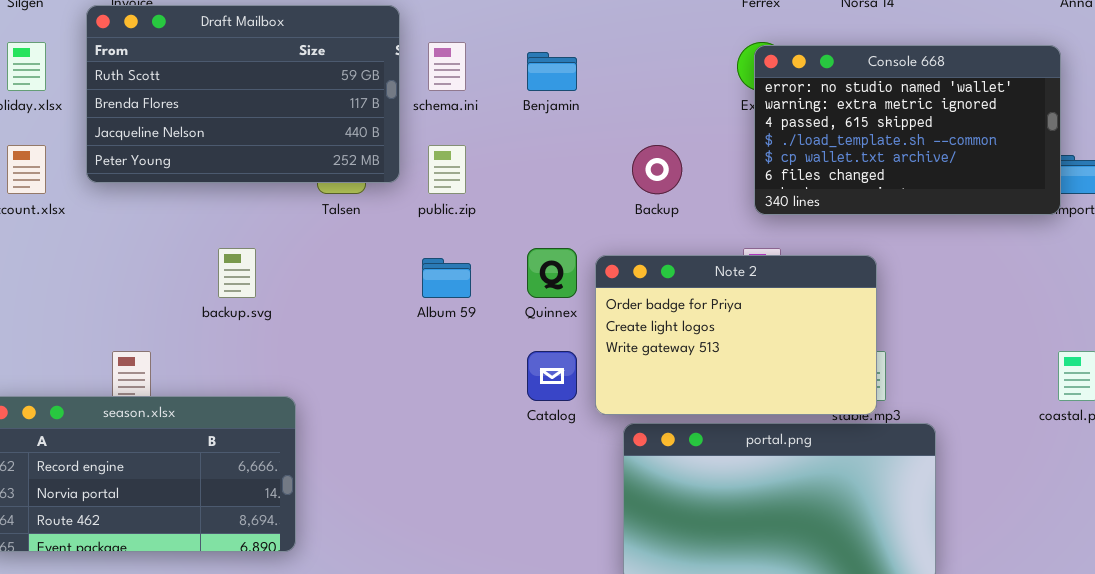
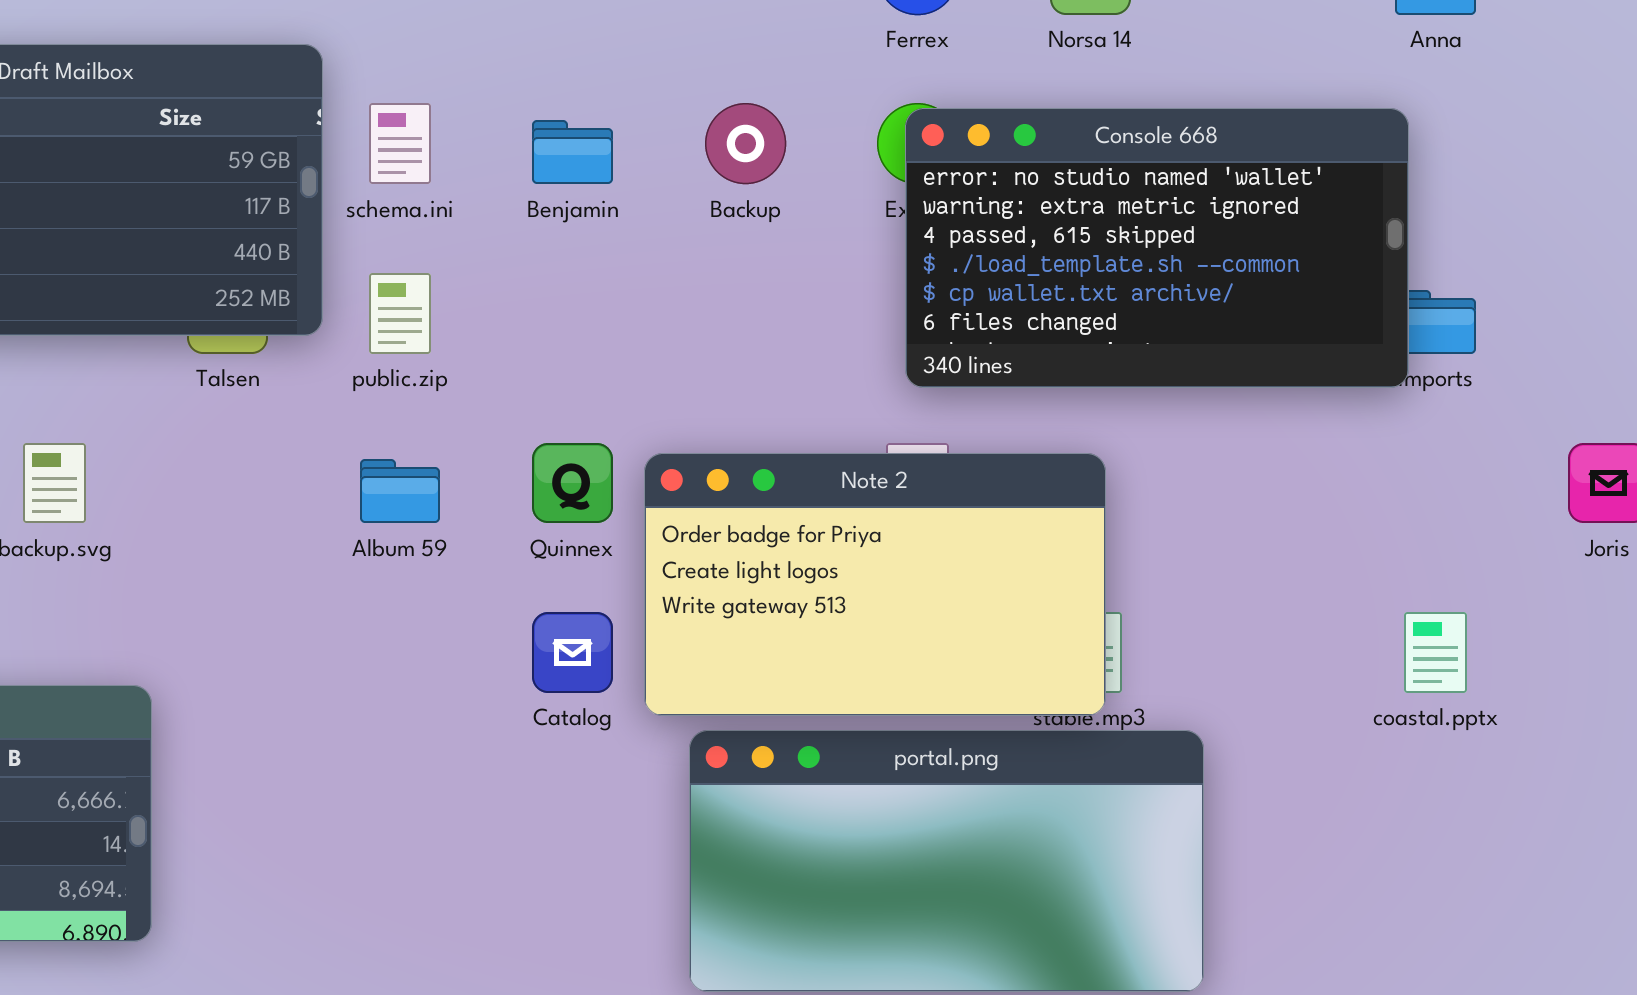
Backup: [632,145,682,194] -> [705,103,786,184], moved

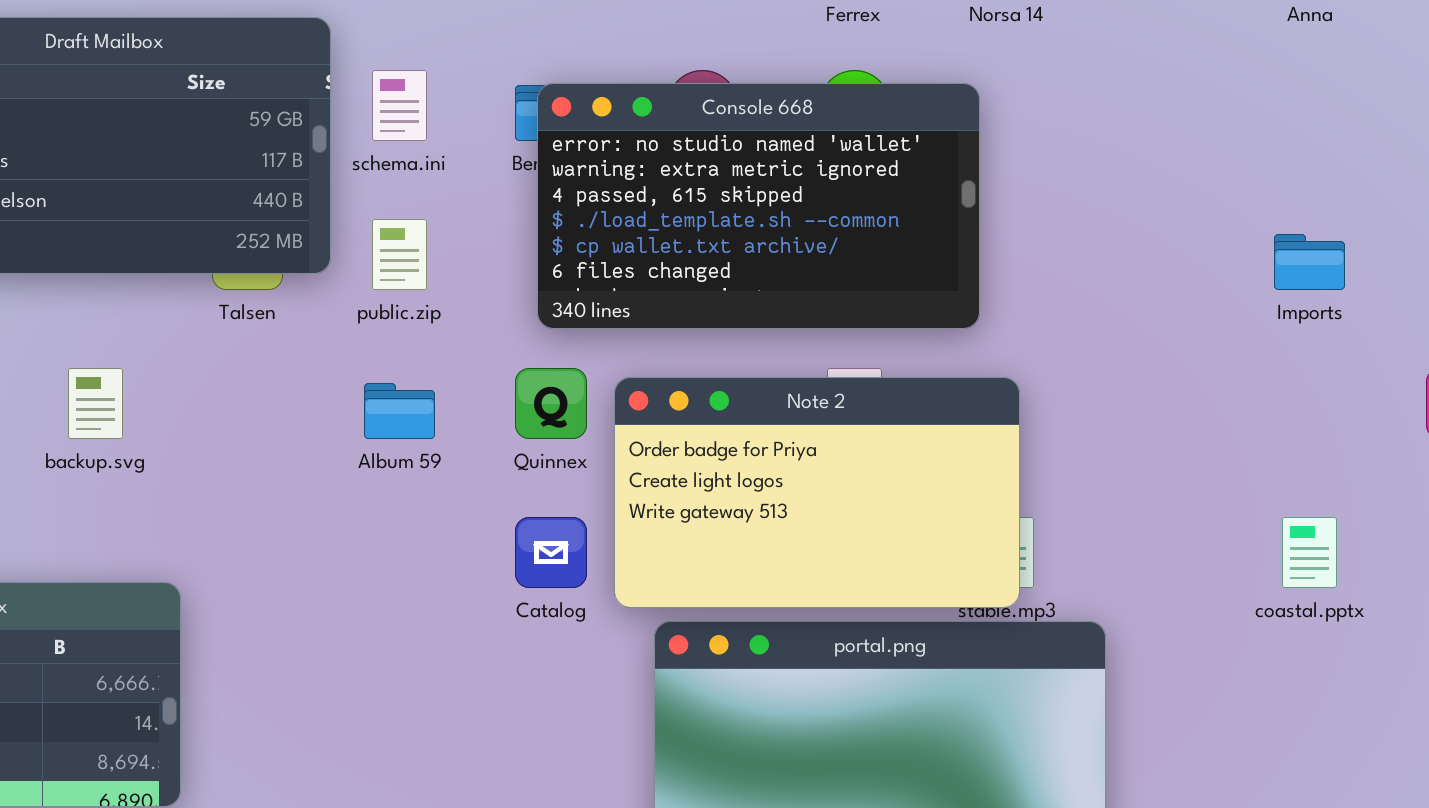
Console 668: [905,108,1409,388] -> [537,83,980,329], moved

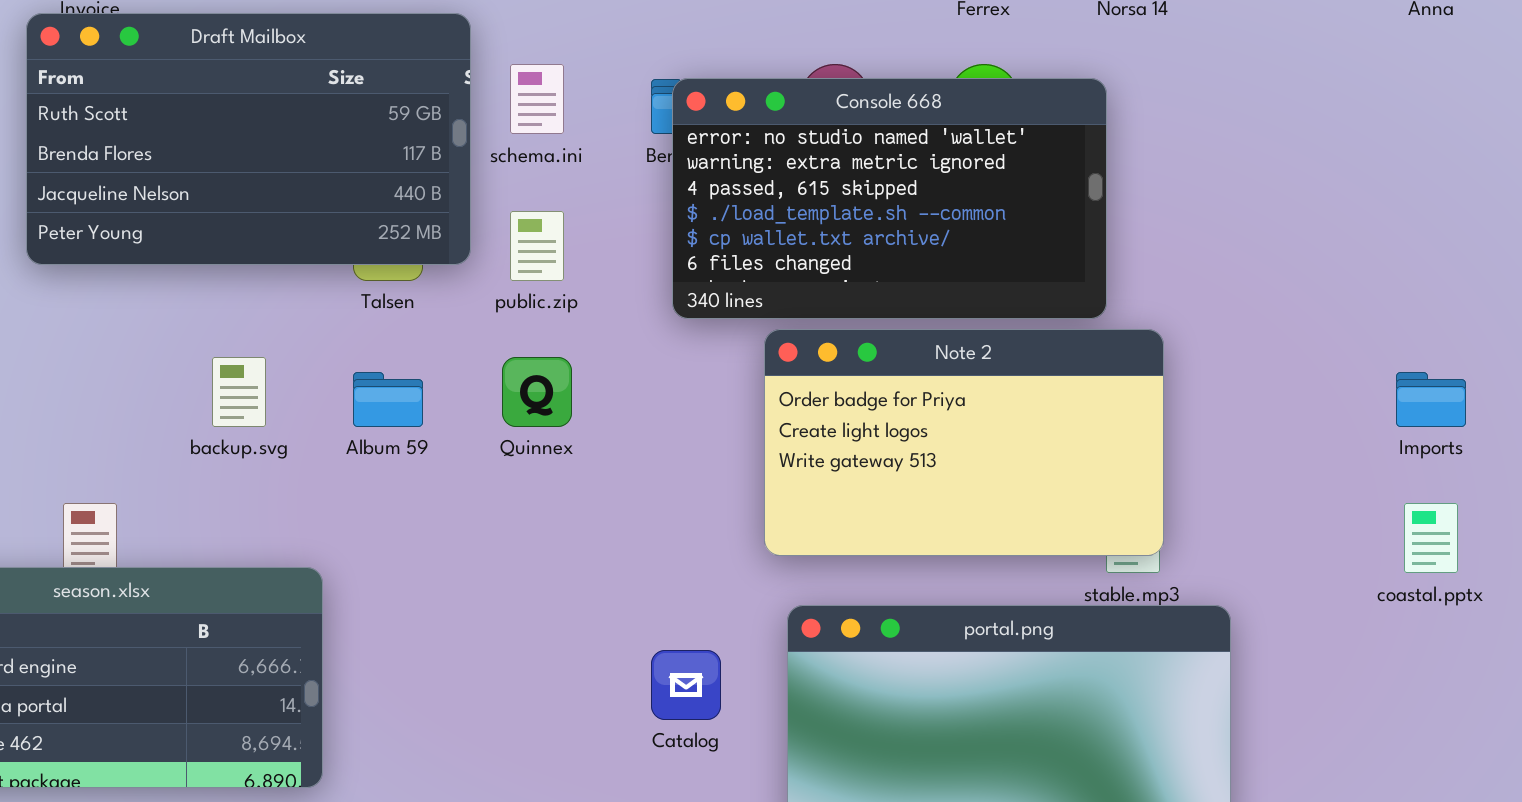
Imports: [1274,234,1345,290] -> [1396,372,1466,427], moved
Quinnex: [515,368,587,439] -> [502,357,572,427], moved
Note 2: [614,377,1020,608] -> [764,329,1164,556], moved
Album 59: [364,383,435,439] -> [353,372,423,427], moved
Catalog: [515,517,587,588] -> [651,650,721,720], moved

